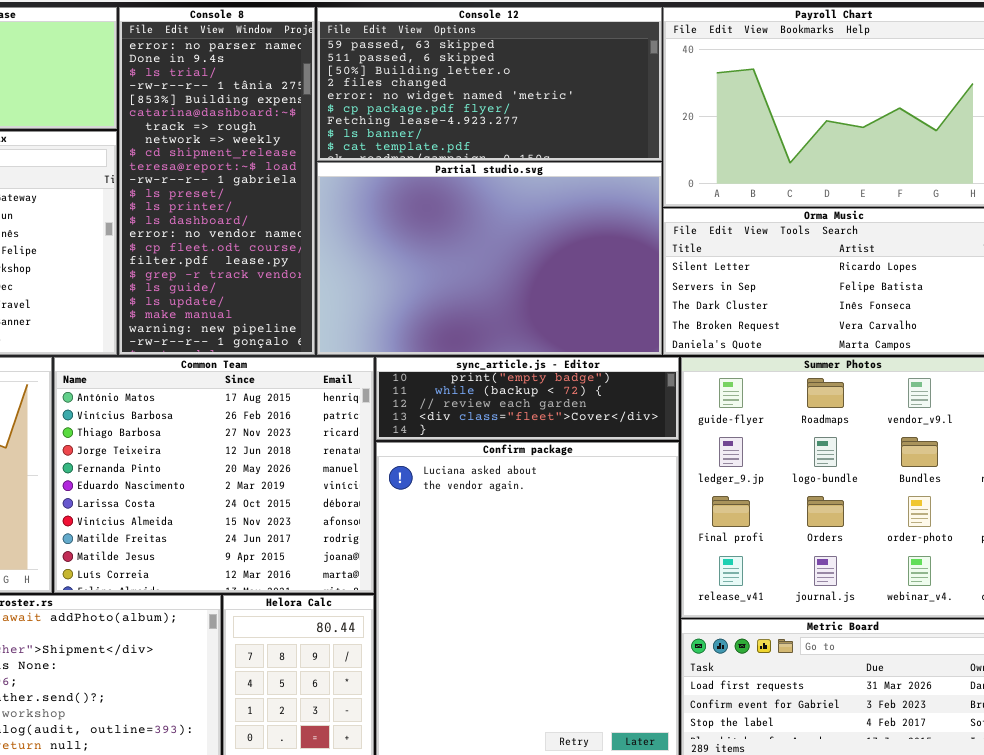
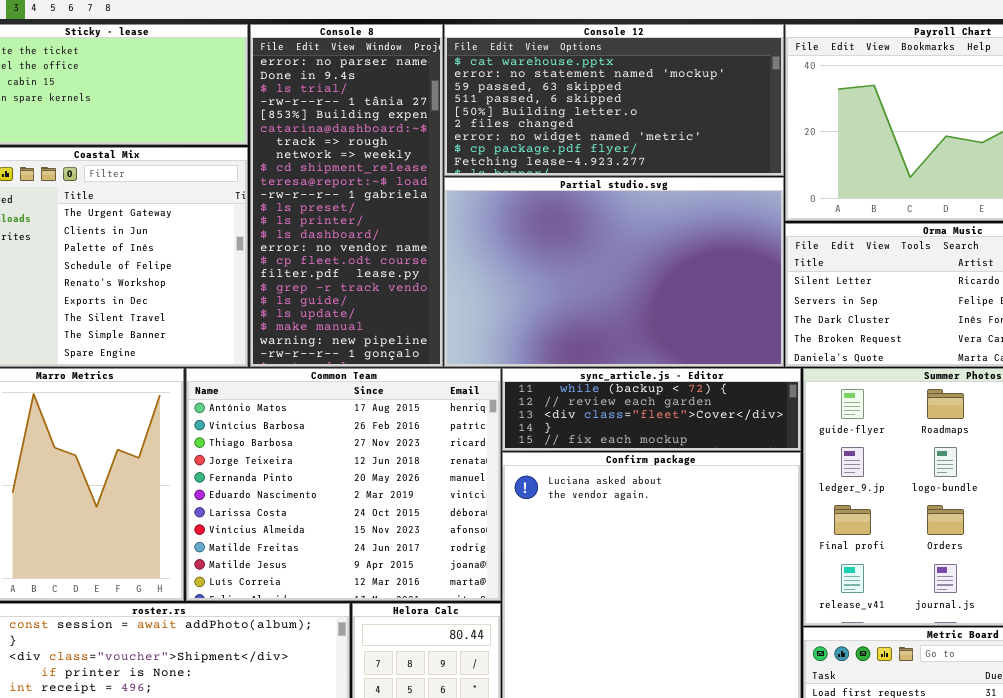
Console 12: [317,7,662,161] -> [444,24,784,176], scrolled up 2 rows
sync_article.js - Editor: [376,357,679,440] -> [502,368,801,451], scrolled down 1 row

